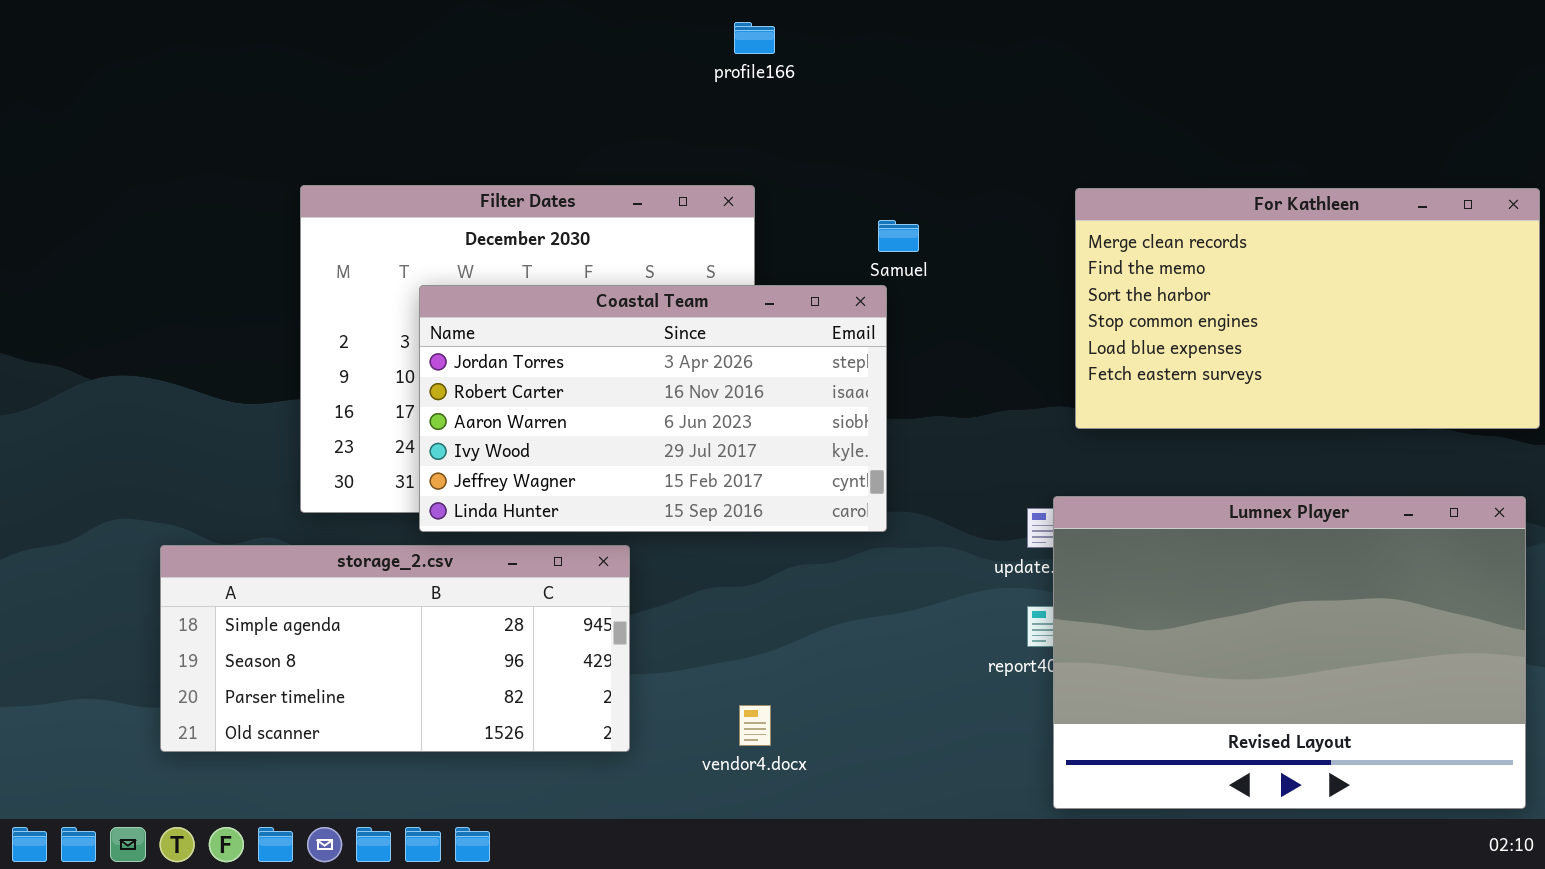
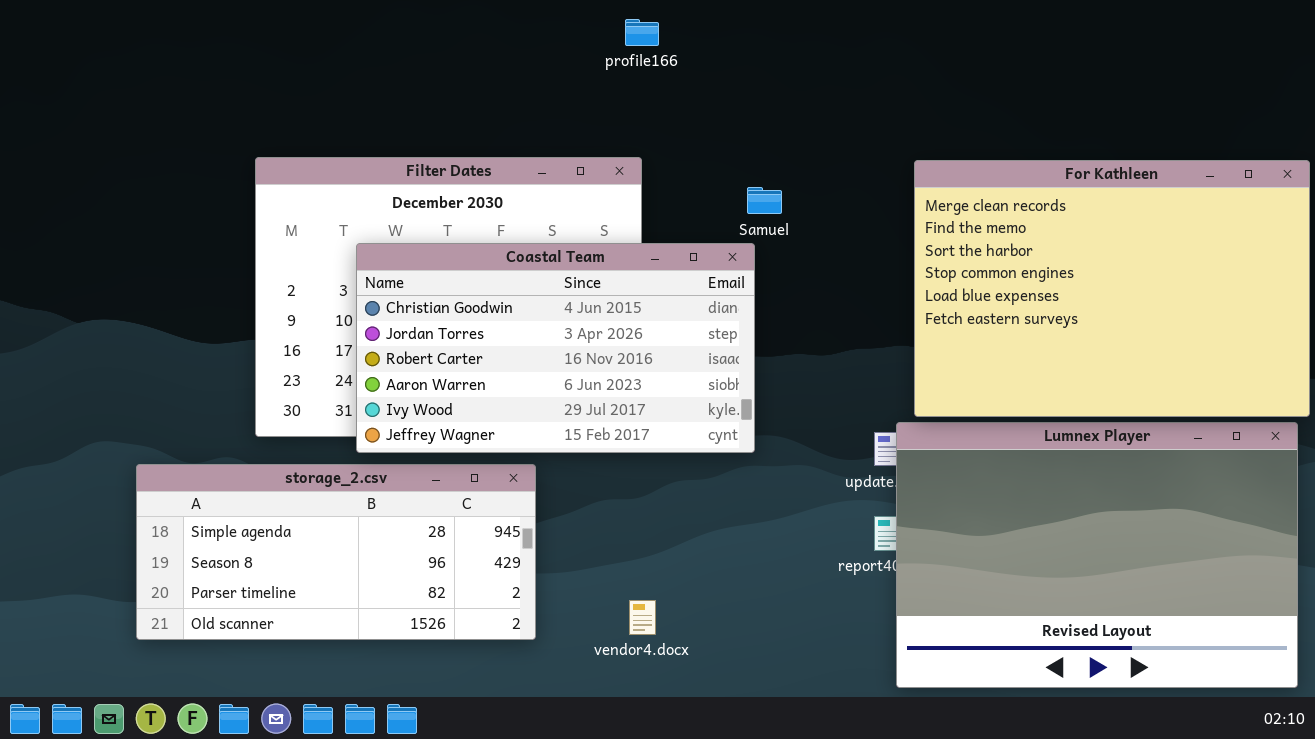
For Kathleen: [1075,188,1540,429] -> [914,160,1310,417], resized
Coastal Team: [419,285,887,532] -> [356,243,755,453], scrolled up 1 row

